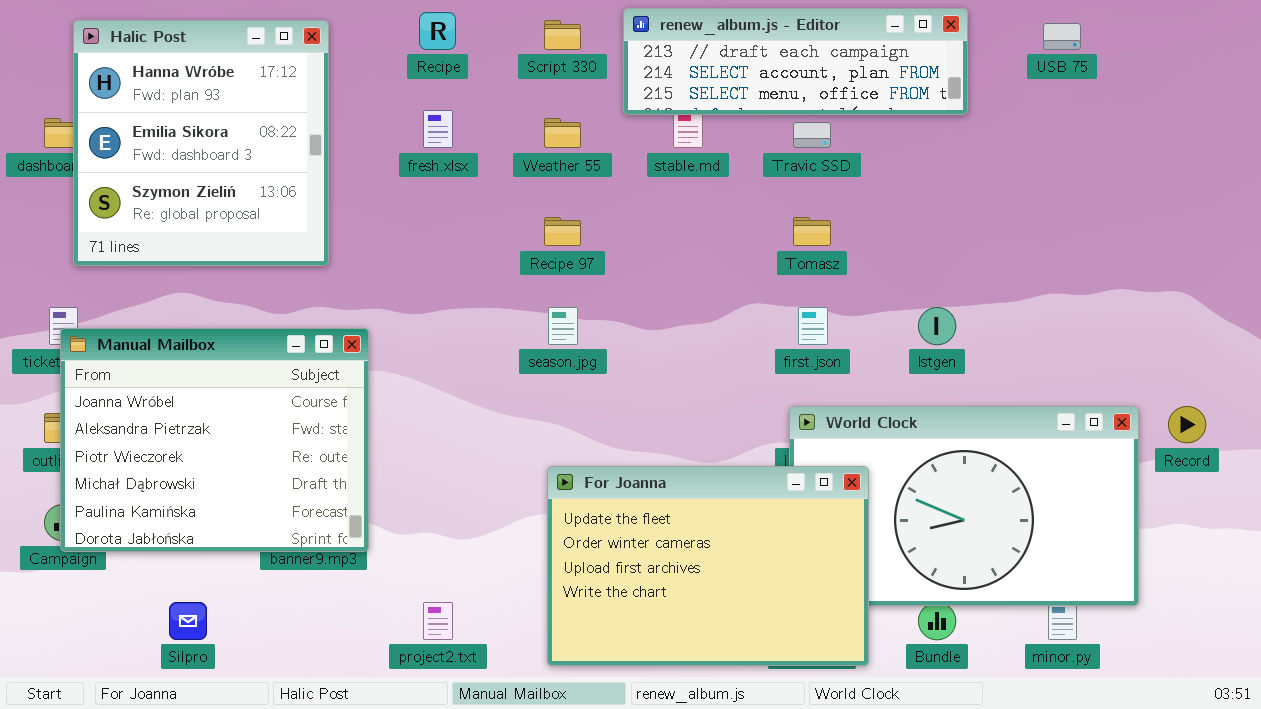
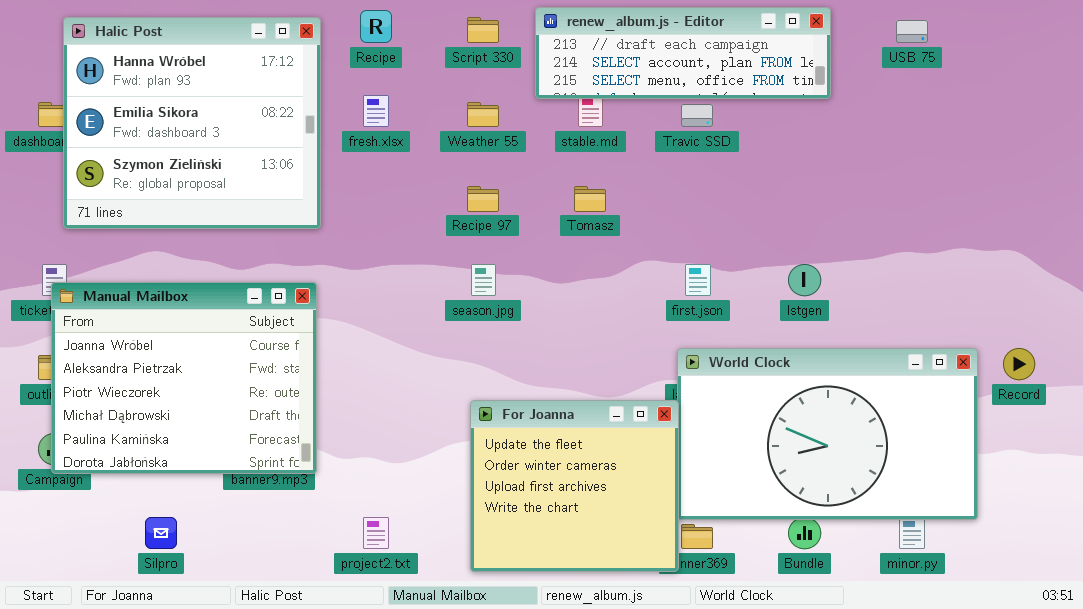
Halic Post: [73,20,329,266] -> [63,17,321,229], resized
Tomasz: [793,217,831,246] -> [574,186,606,212], moved
For Joanna: [547,466,869,666] -> [470,400,679,572], resized

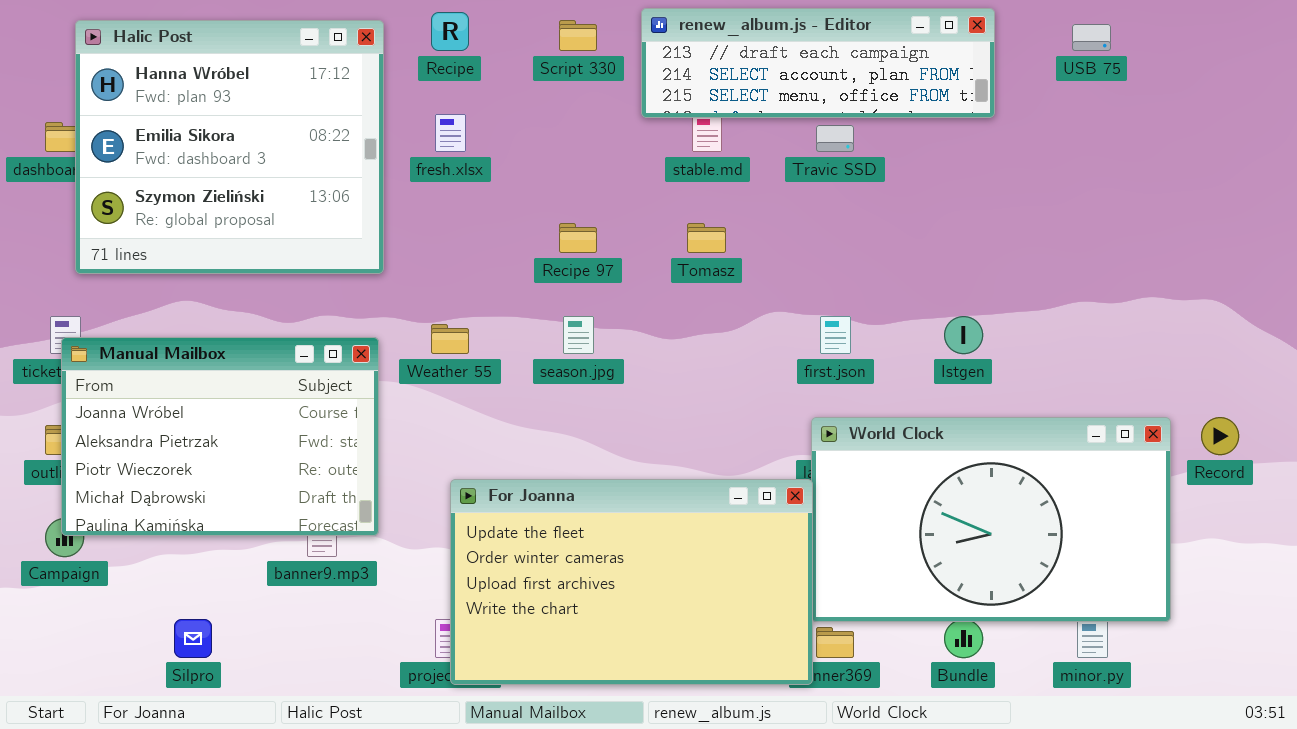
Weather 55: [467,102,499,127] -> [431,324,469,354], moved
Manual Mailbox: [51,282,317,474] -> [61,337,379,536], resized
For Joanna: [470,400,679,572] -> [450,479,813,685], resized

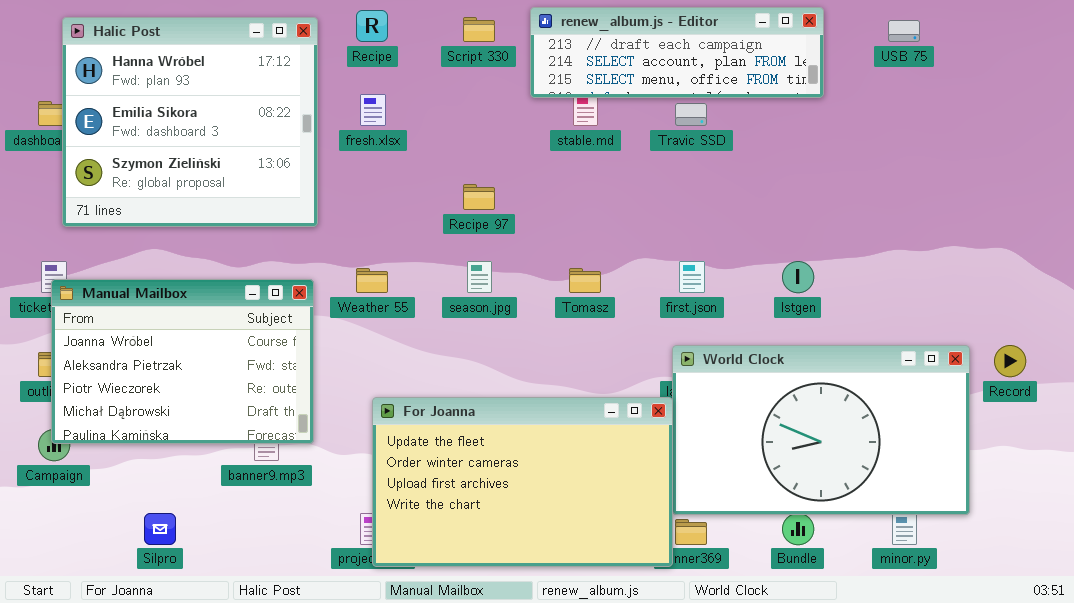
Tomasz: [687,223,726,253] -> [569,268,601,293], moved

